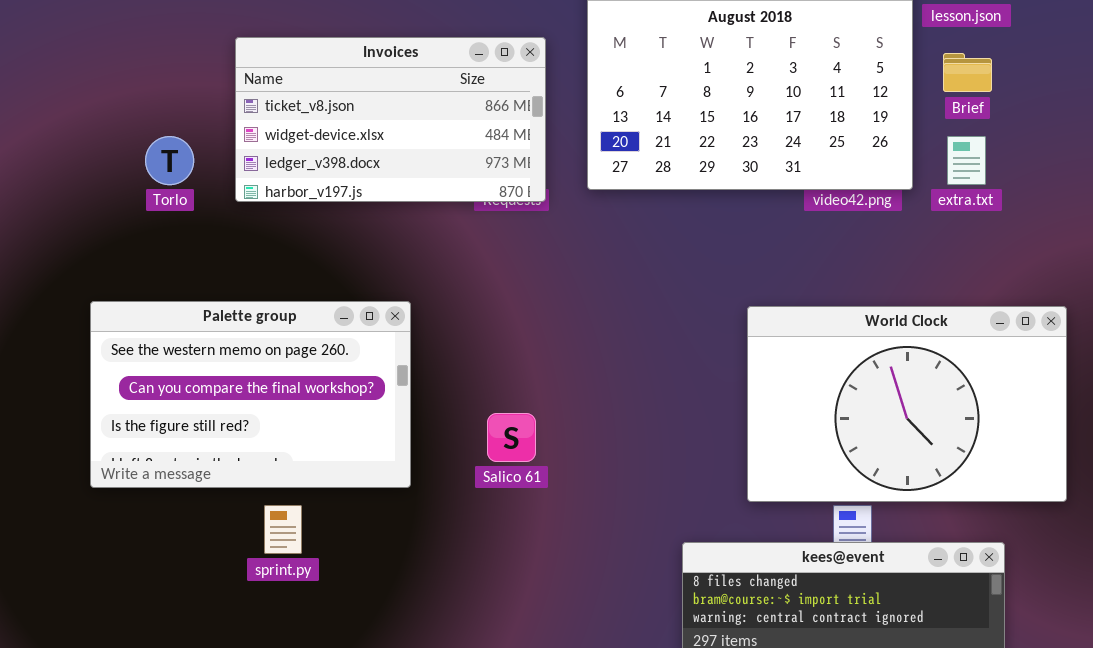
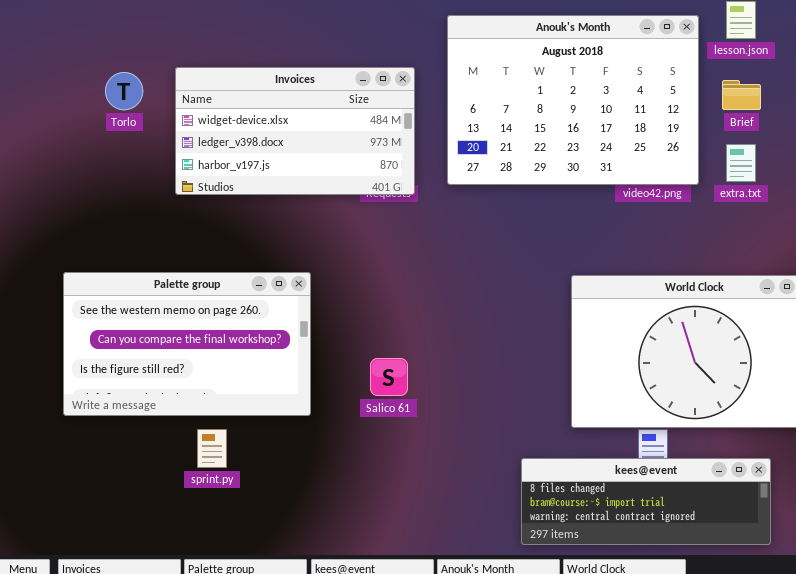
Invoices: [235,37,546,202] -> [175,67,415,195], scrolled down 1 row
Torlo: [145,136,194,185] -> [105,72,143,110], moved

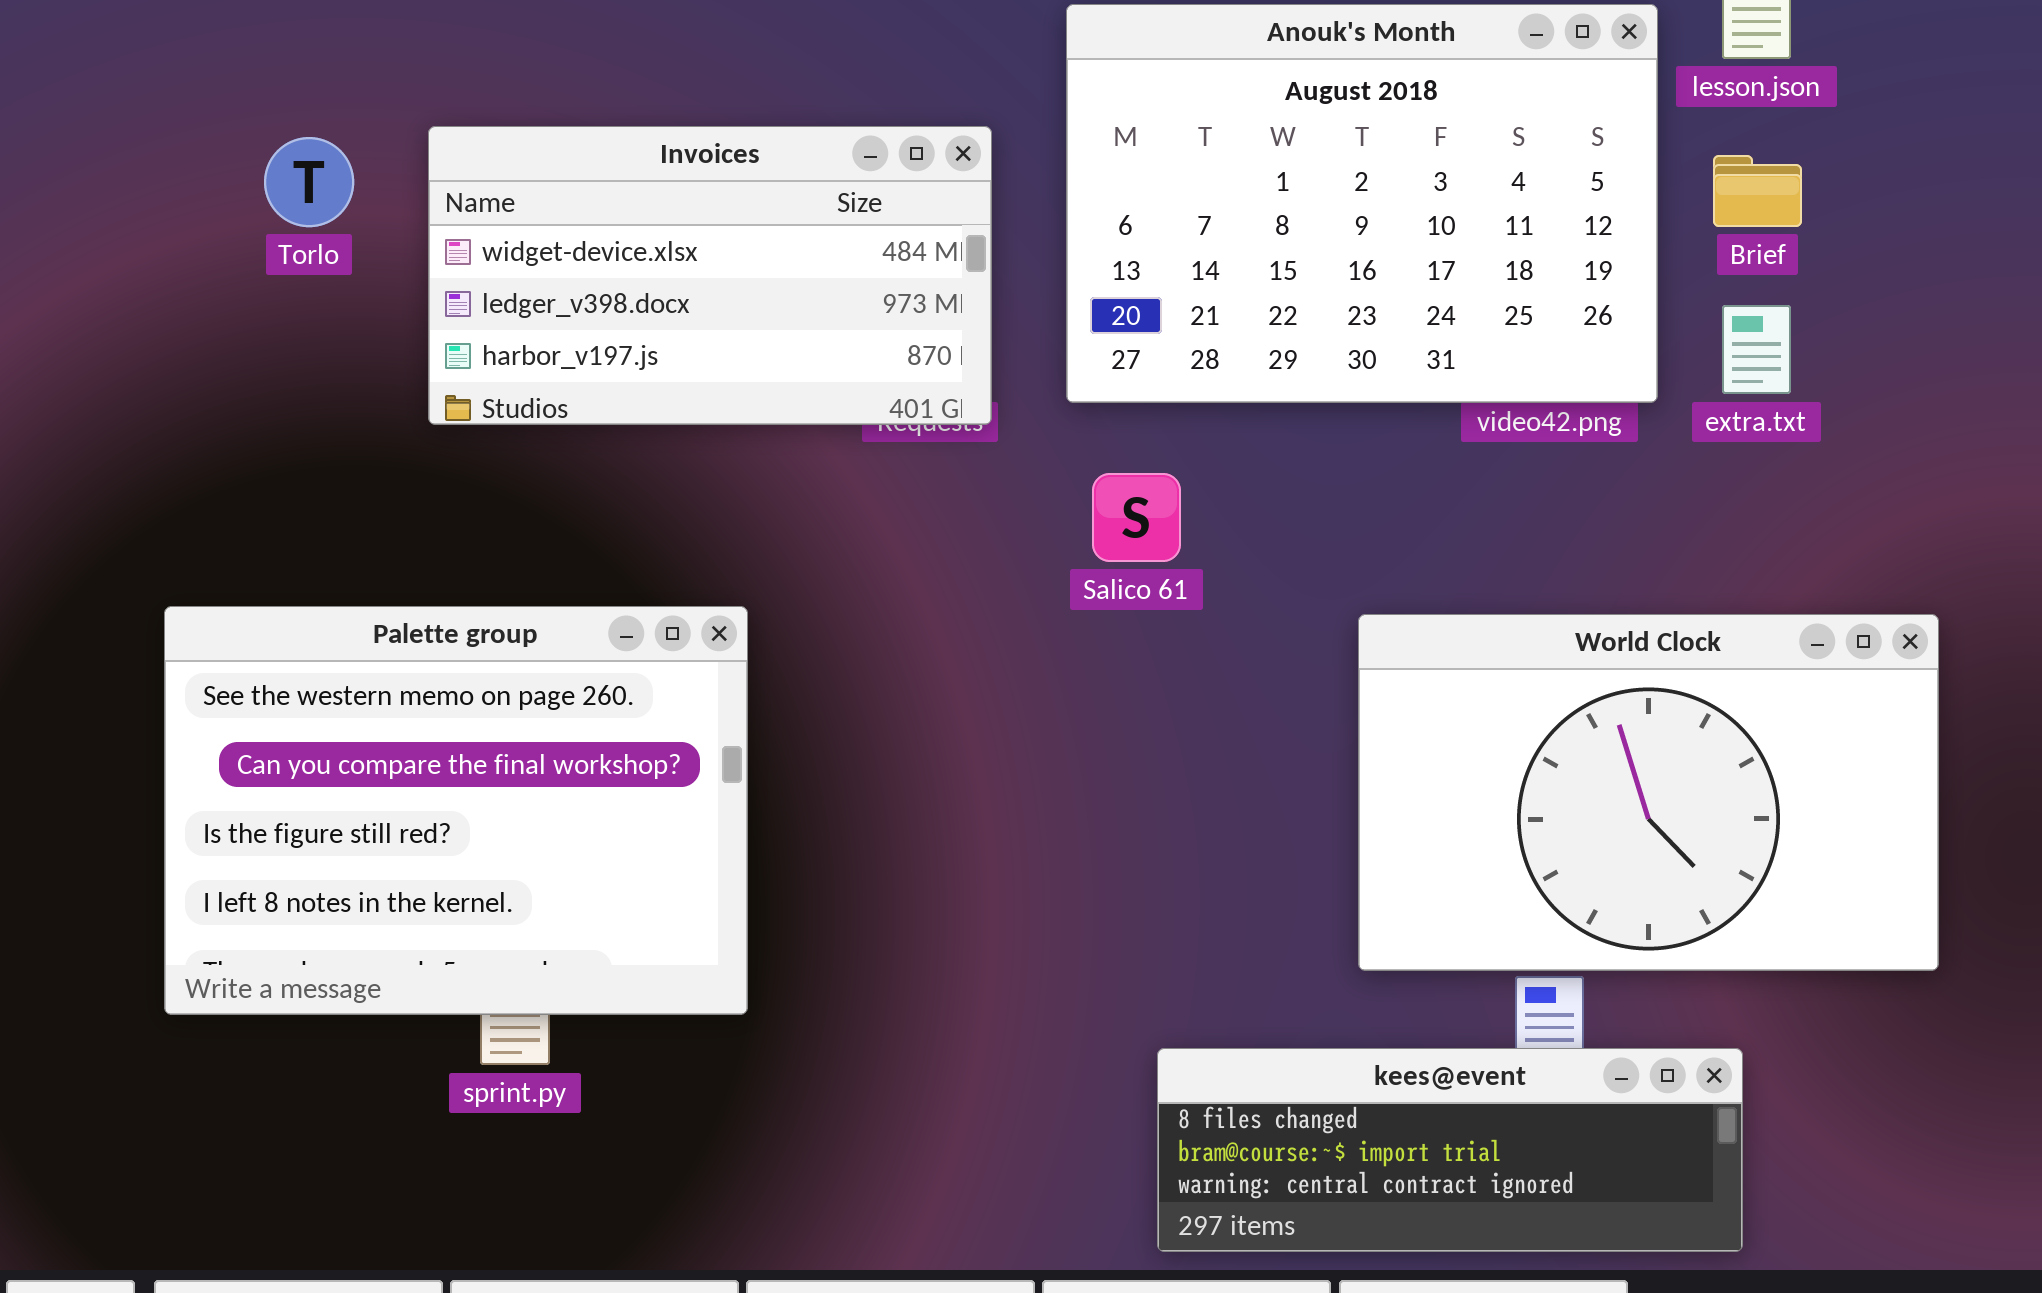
Palette group: [63,272,311,416] -> [164,606,748,1015], resized
Salico 61: [370,358,408,396] -> [1092,473,1181,562], moved
kees@event: [521,458,771,545] -> [1157,1048,1743,1252], moved

